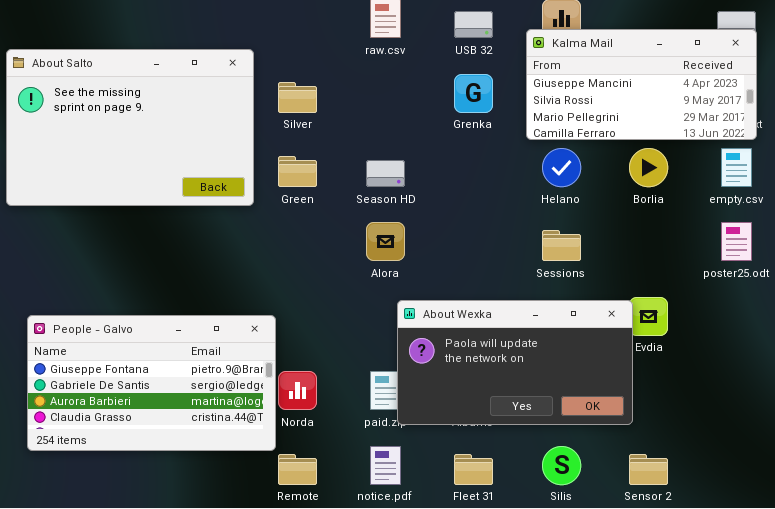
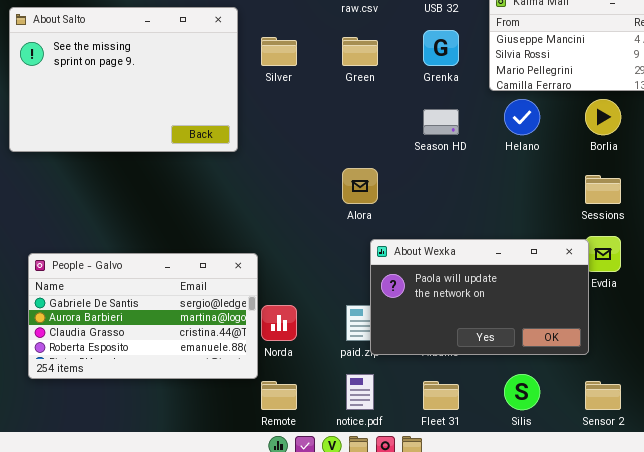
Green: [278,156,317,187] -> [342,37,378,66], moved
Season HD: [366,160,405,187] -> [423,109,459,135], moved
Sessions: [542,230,581,261] -> [585,175,621,204], moved
People - Galvo: [27,315,276,451] -> [28,253,258,379], scrolled down 1 row

